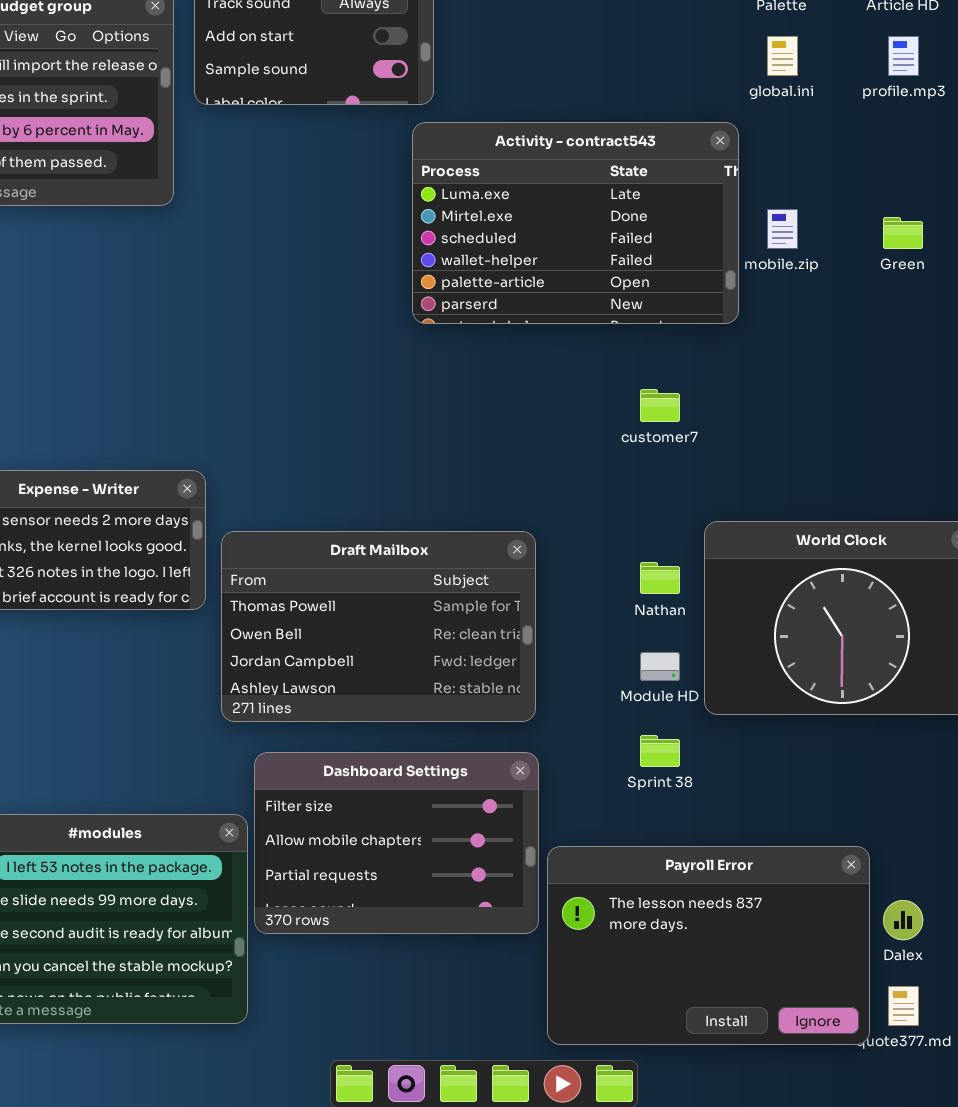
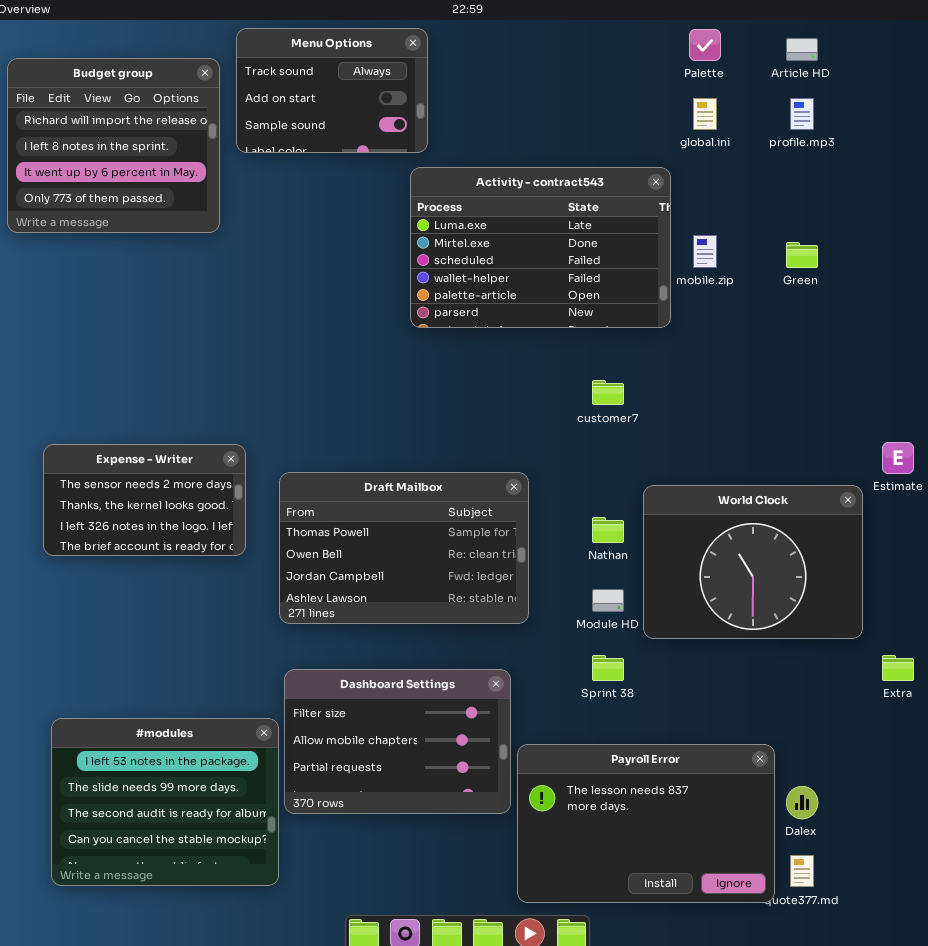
Draft Mailbox: [221,531,536,722] -> [279,472,529,624], moved

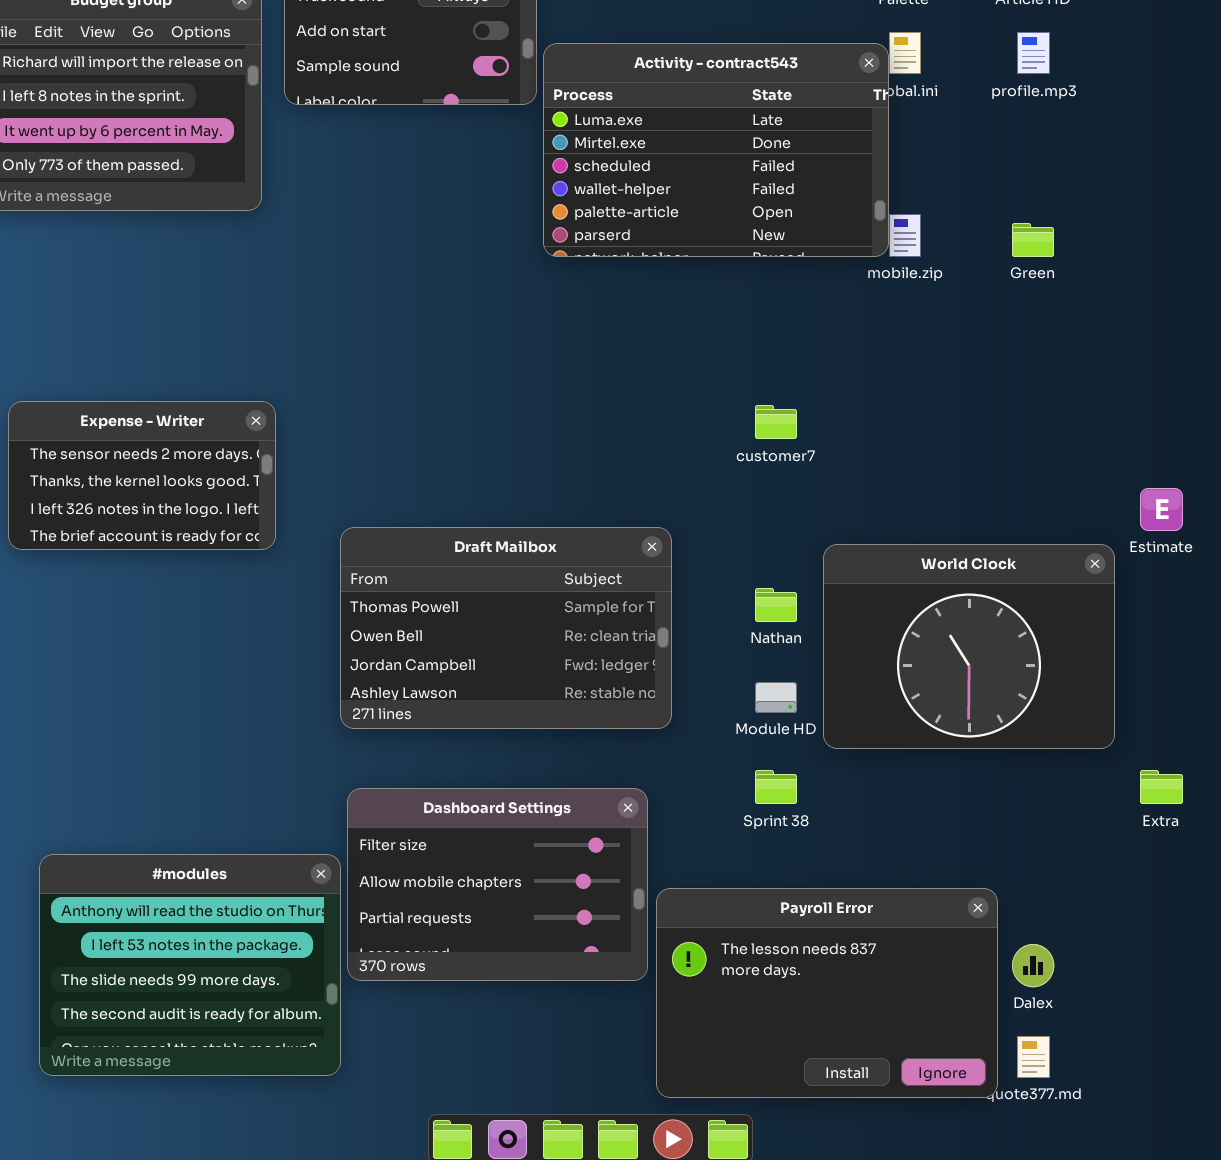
Activity - contract543: [410,167,671,328] -> [543,43,889,257], moved
Expense - Writer: [43,444,246,556] -> [8,401,276,550], moved
#modules: [51,718,279,886] -> [39,854,341,1076], scrolled up 1 row

